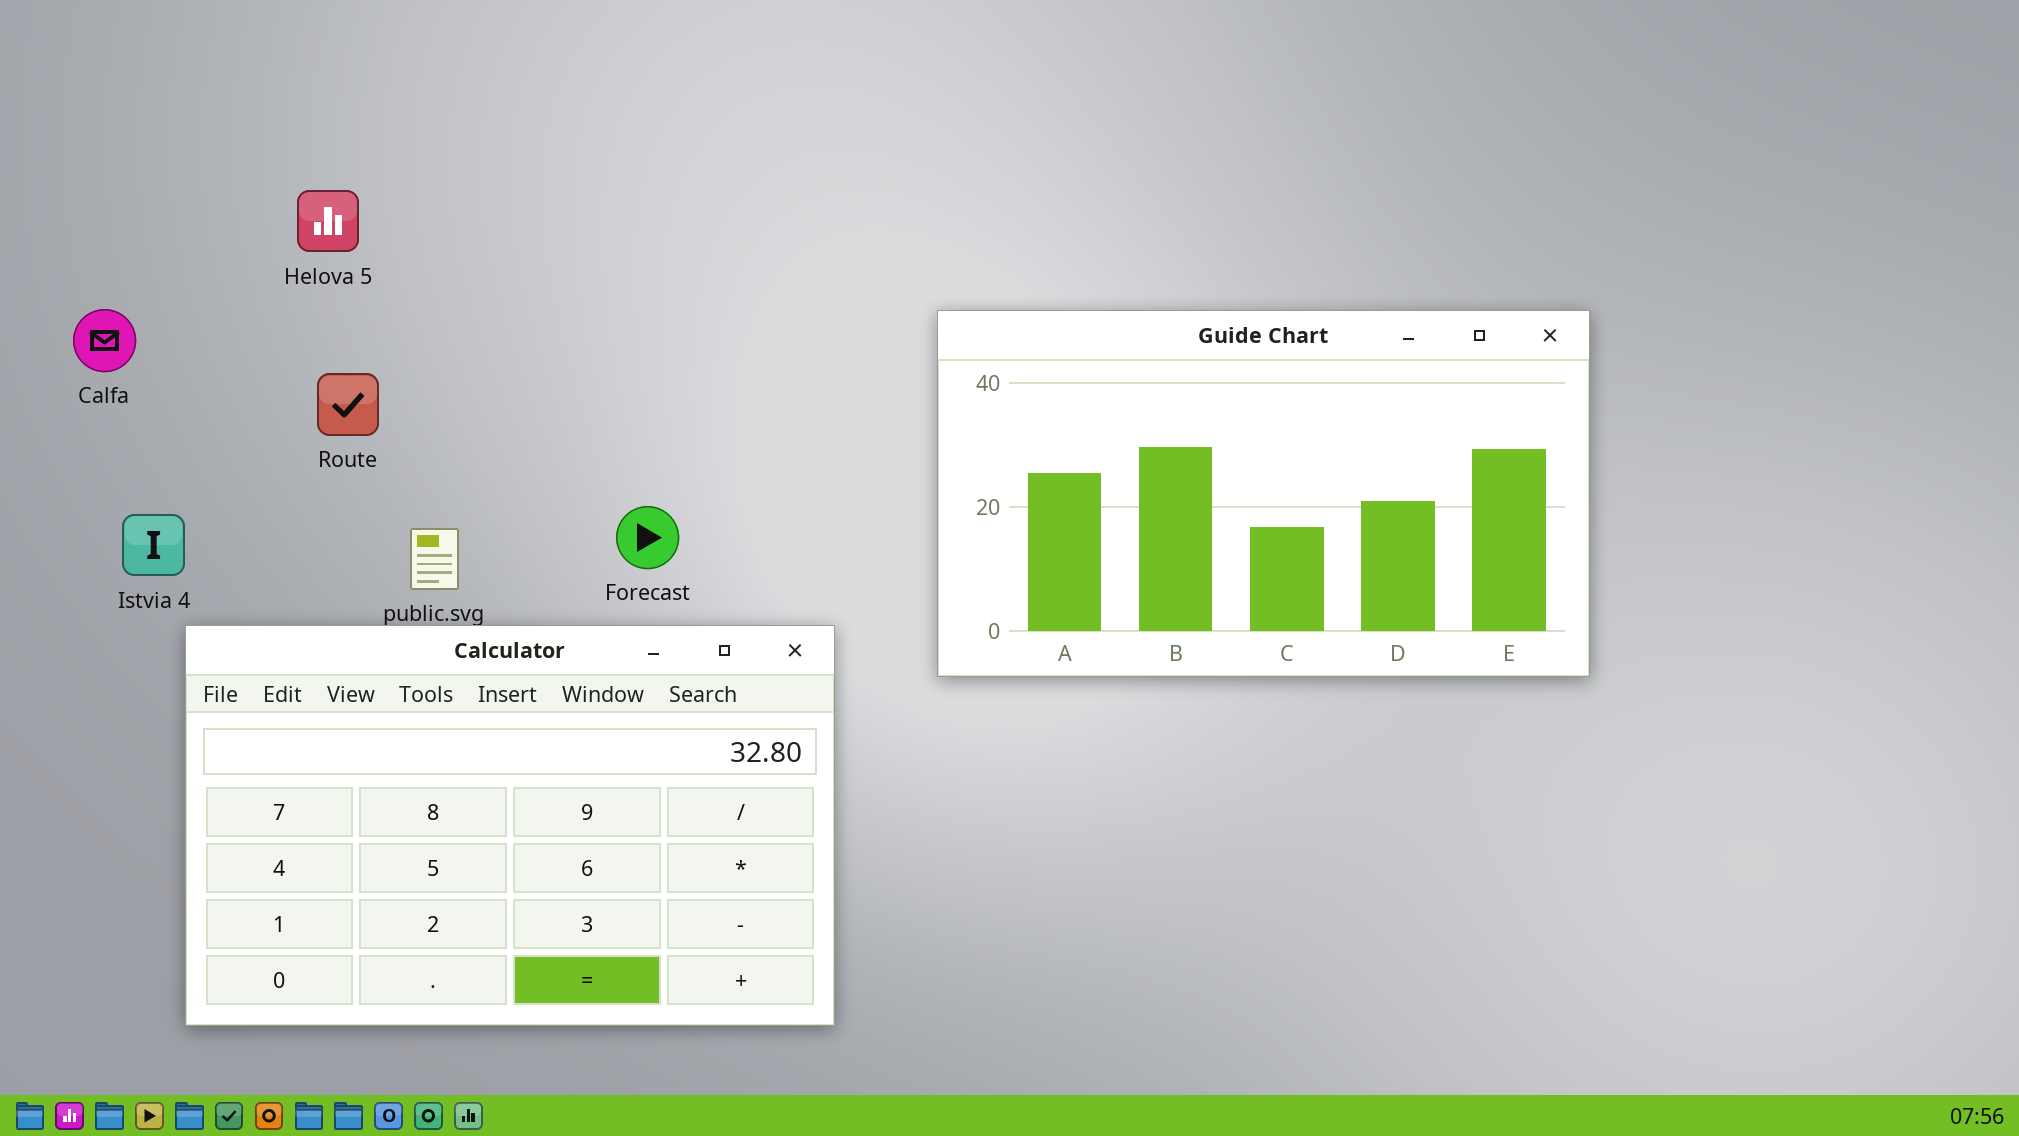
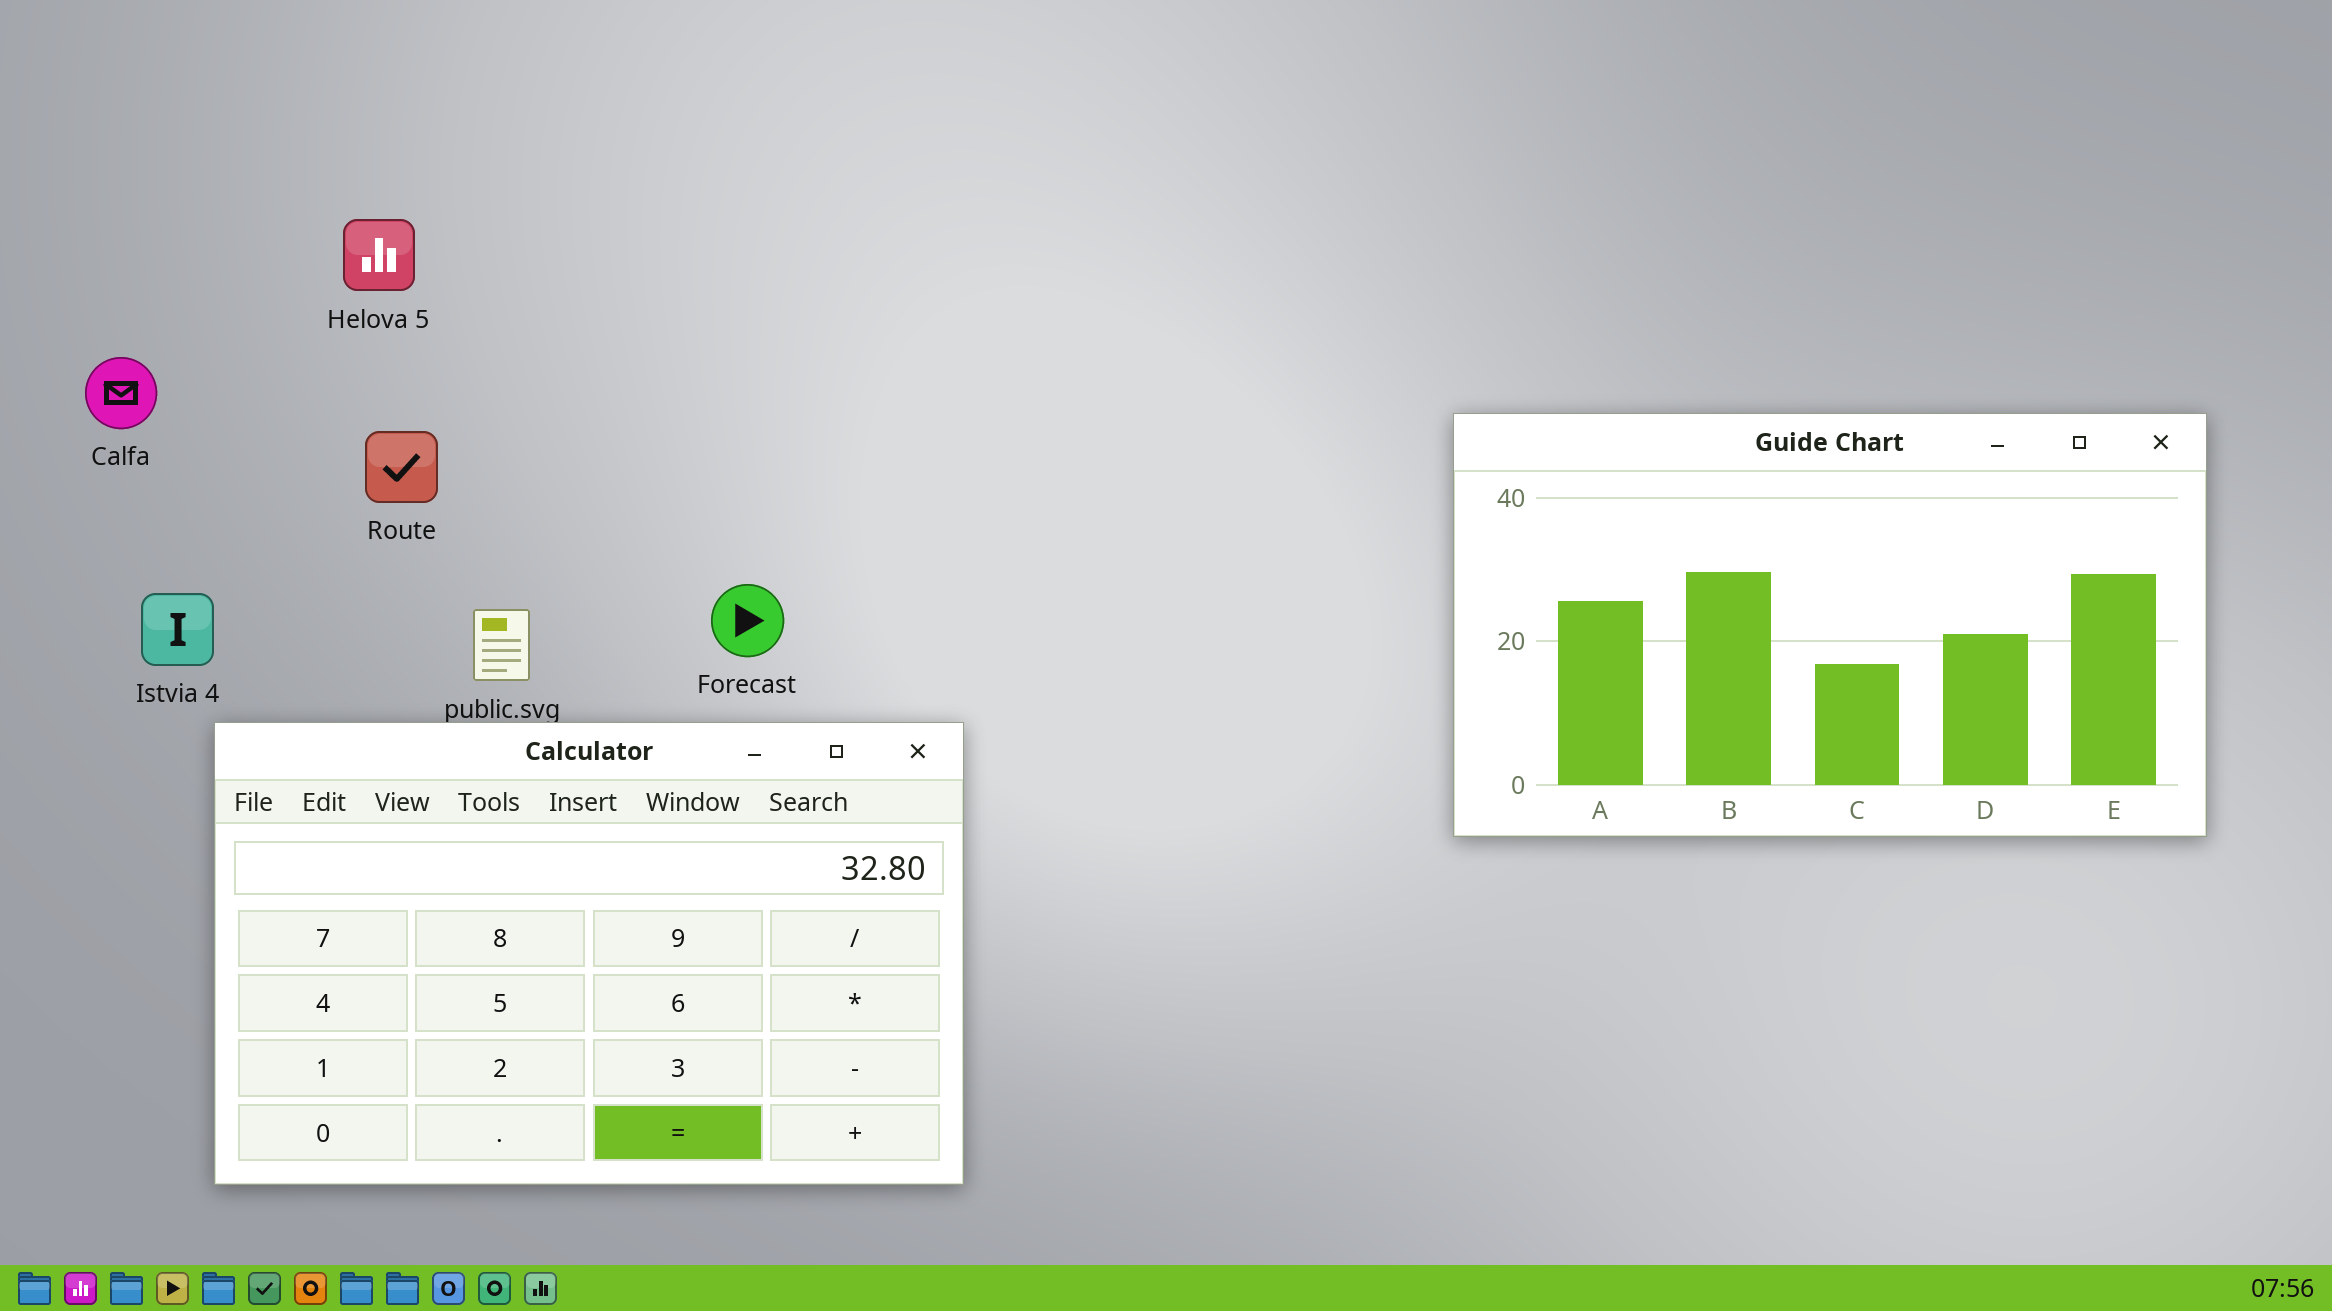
Guide Chart: [937,310,1590,677] -> [1453,413,2207,837], moved

